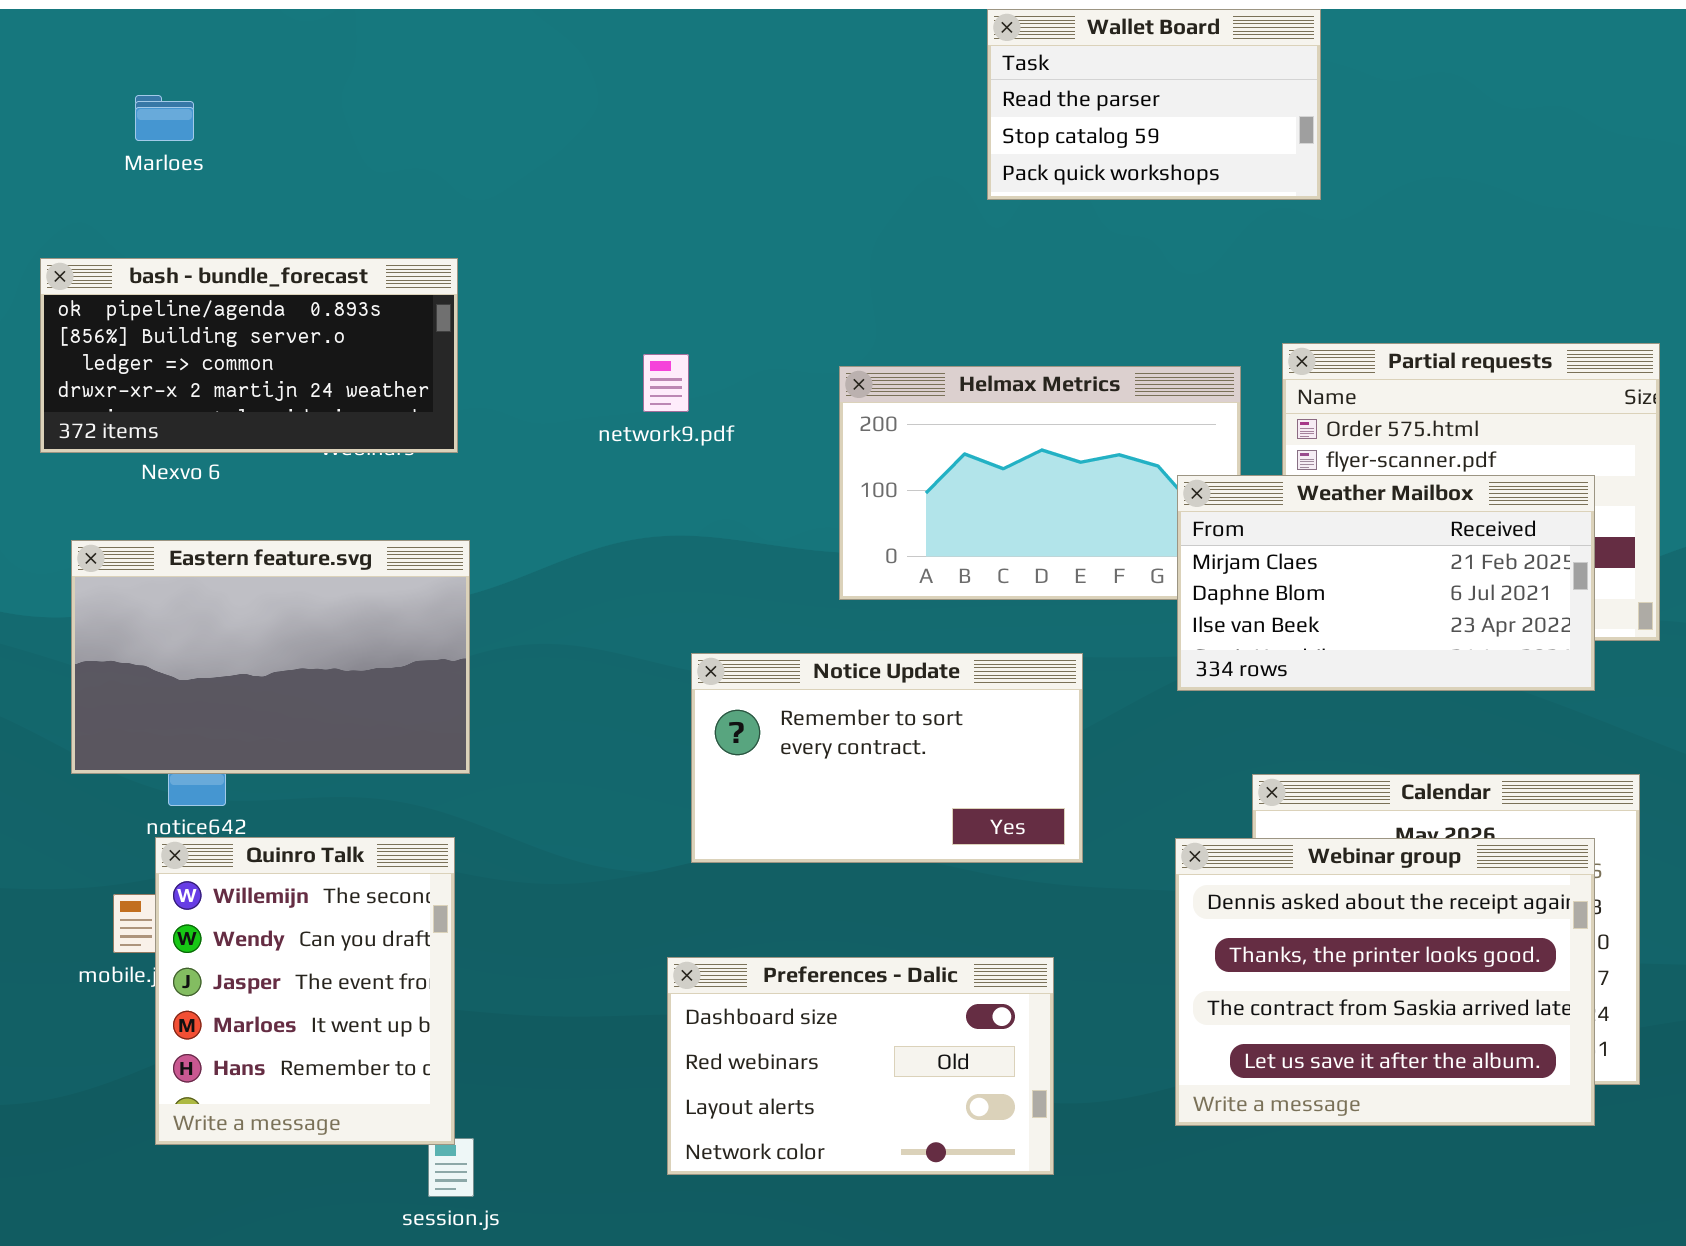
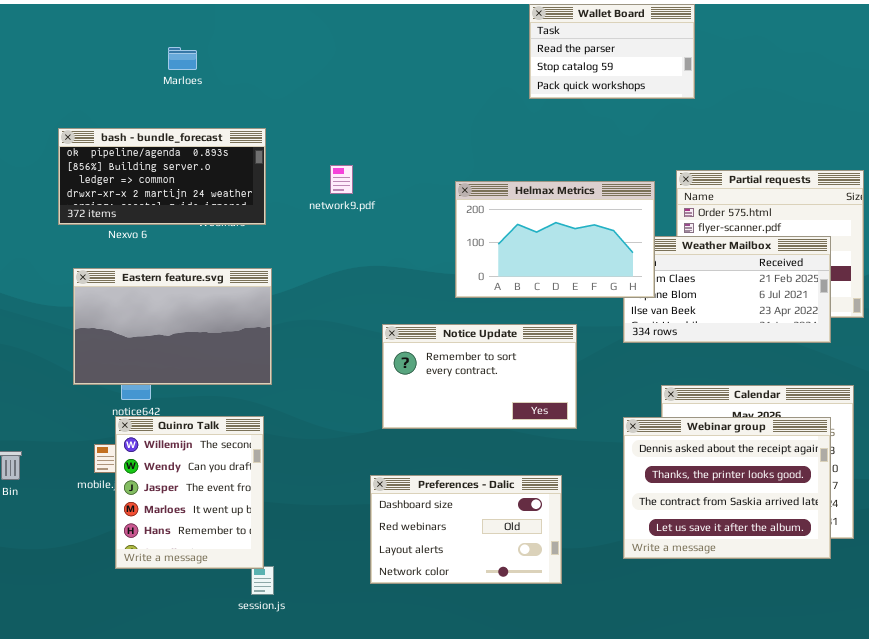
Marloes: [135,95,194,141] -> [168,47,197,70], moved
network9.pdf: [643,354,689,412] -> [330,165,353,194], moved
Helmax Metrics: [839,366,1241,600] -> [455,181,655,298], raised

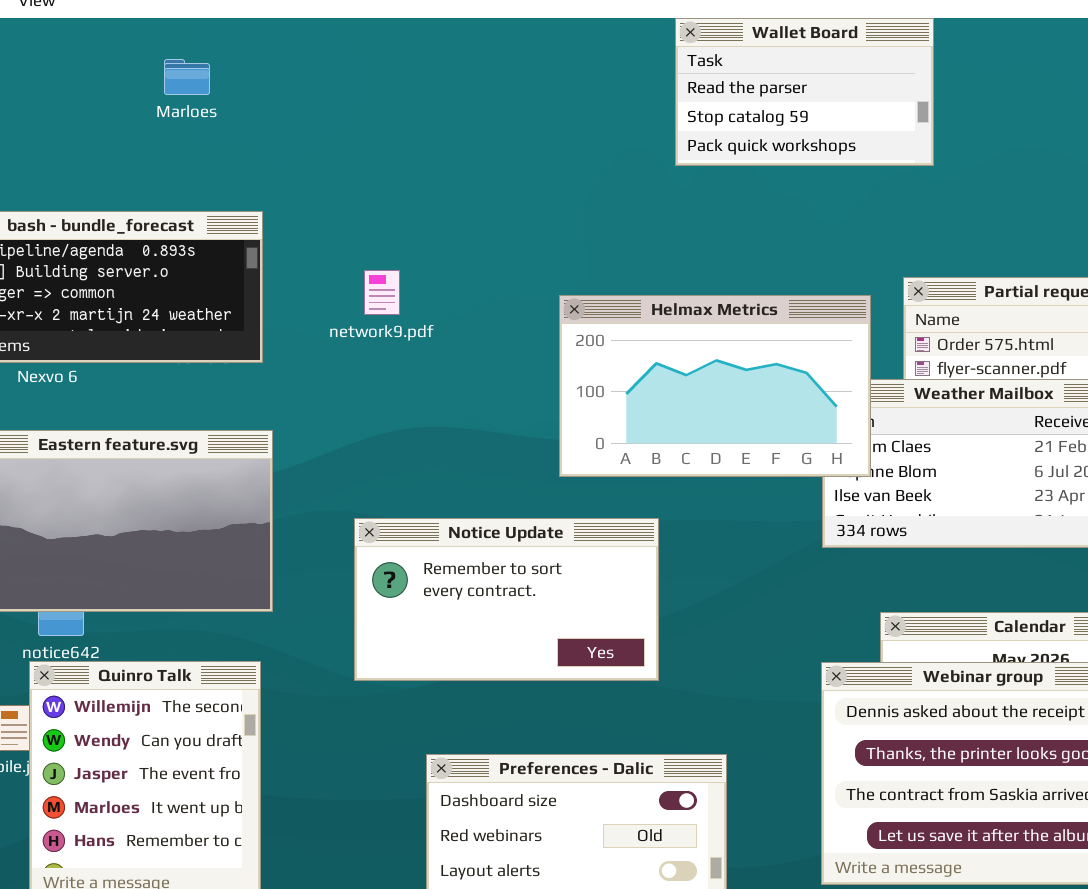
Marloes: [168,47,197,70] -> [164,59,210,95], moved
Notice Update: [382,324,577,429] -> [354,518,659,681], moved

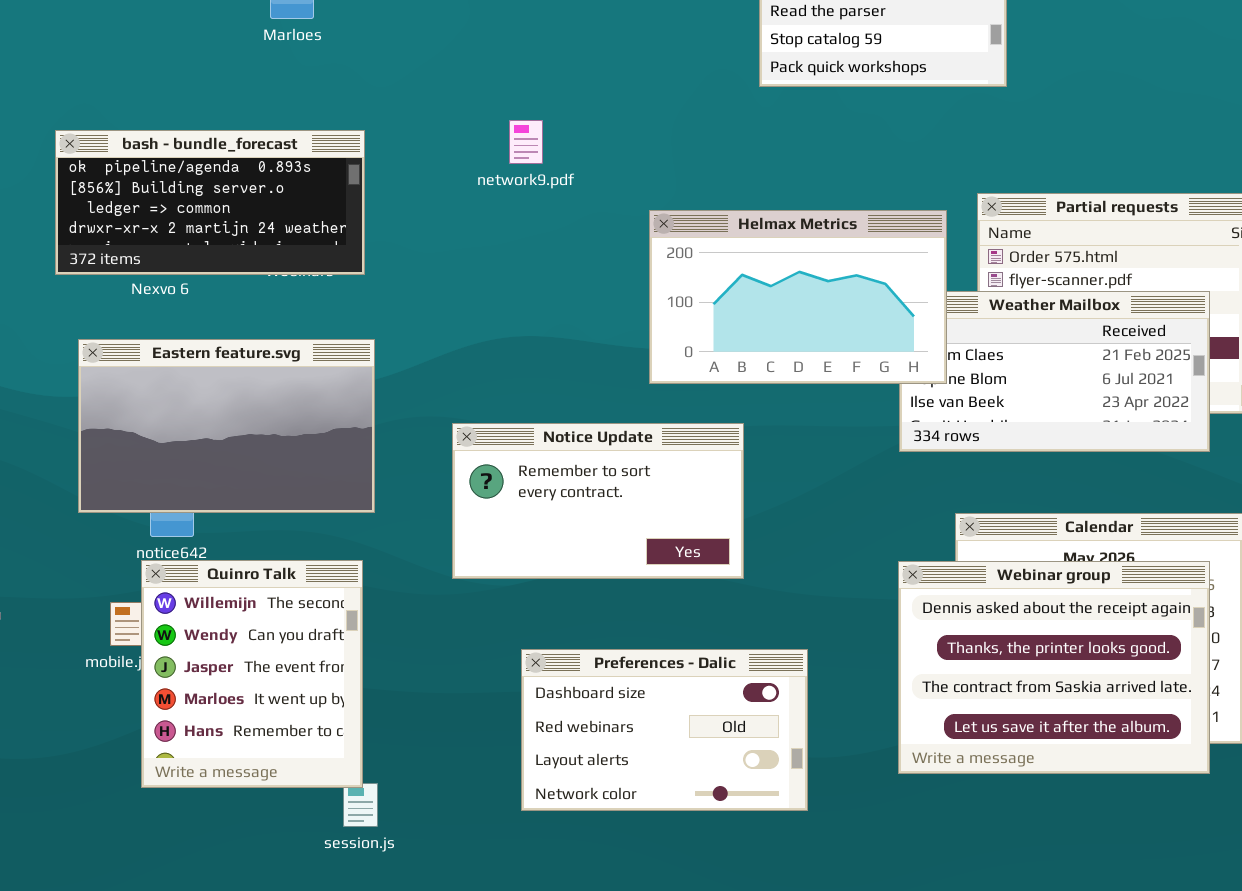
network9.pdf: [364,270,400,315] -> [509,120,543,164], moved

